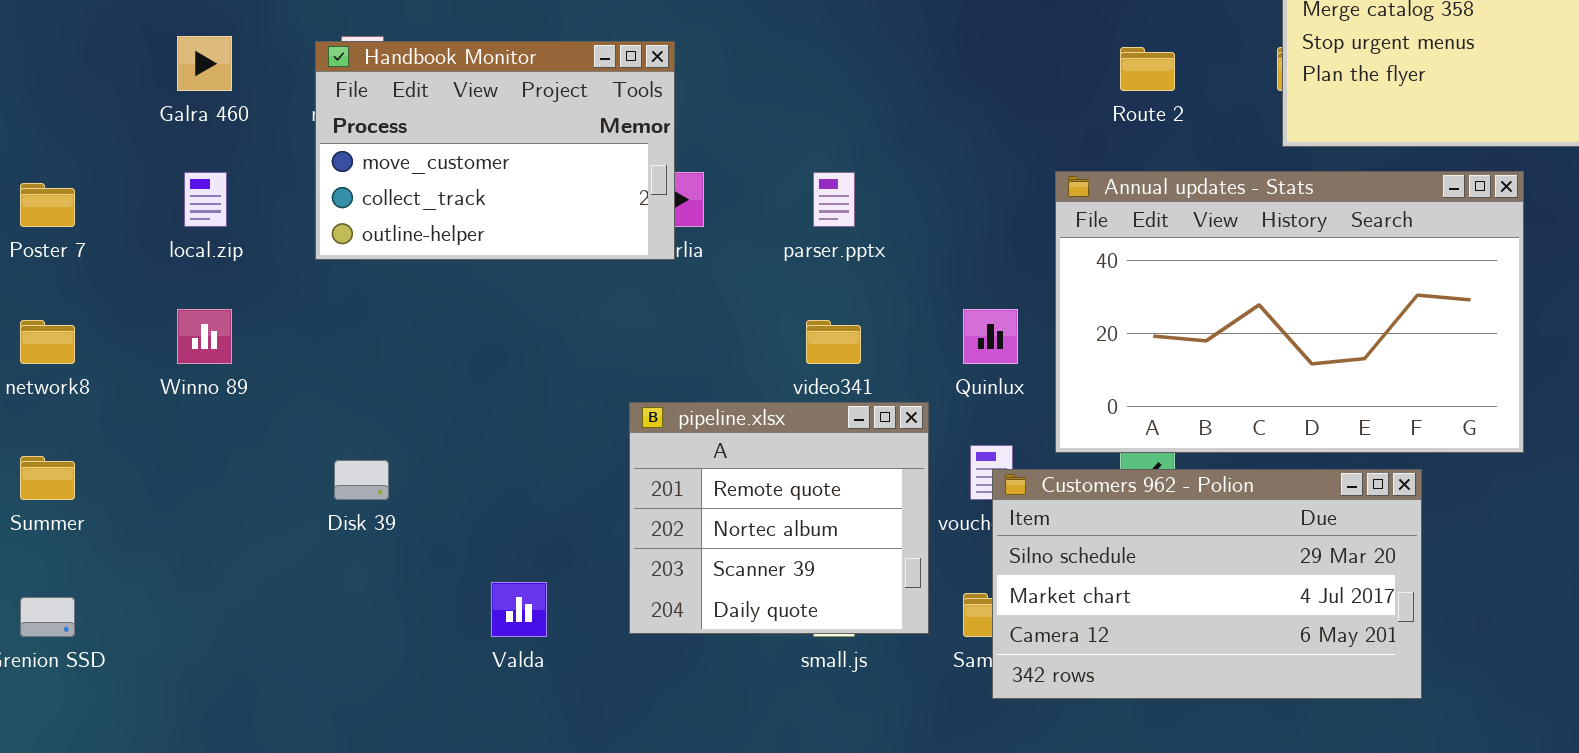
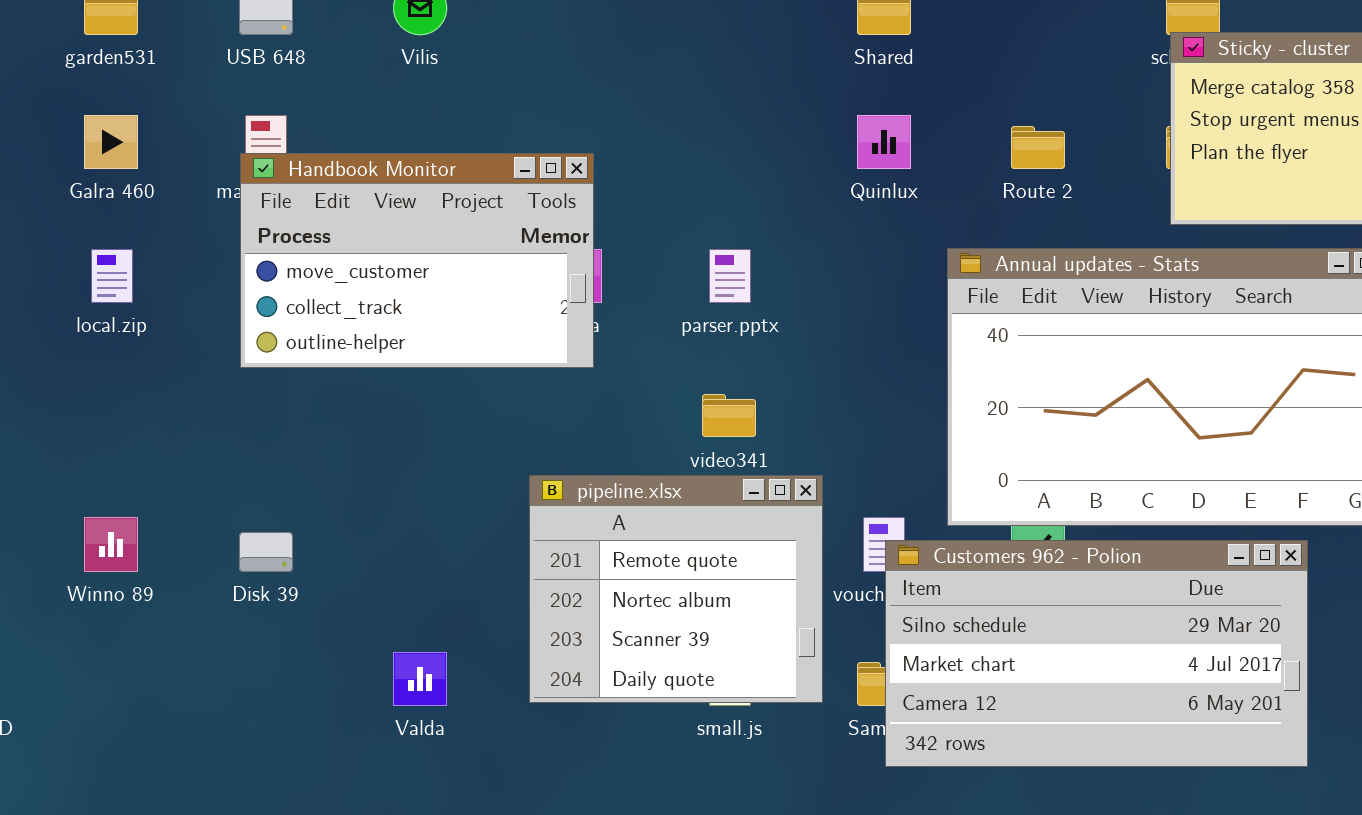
Handbook Monitor: [315,41,675,260] -> [240,153,594,368], moved
Winno 89: [177,309,232,364] -> [84,517,138,572], moved
Quinlux: [963,309,1018,364] -> [857,115,911,169], moved

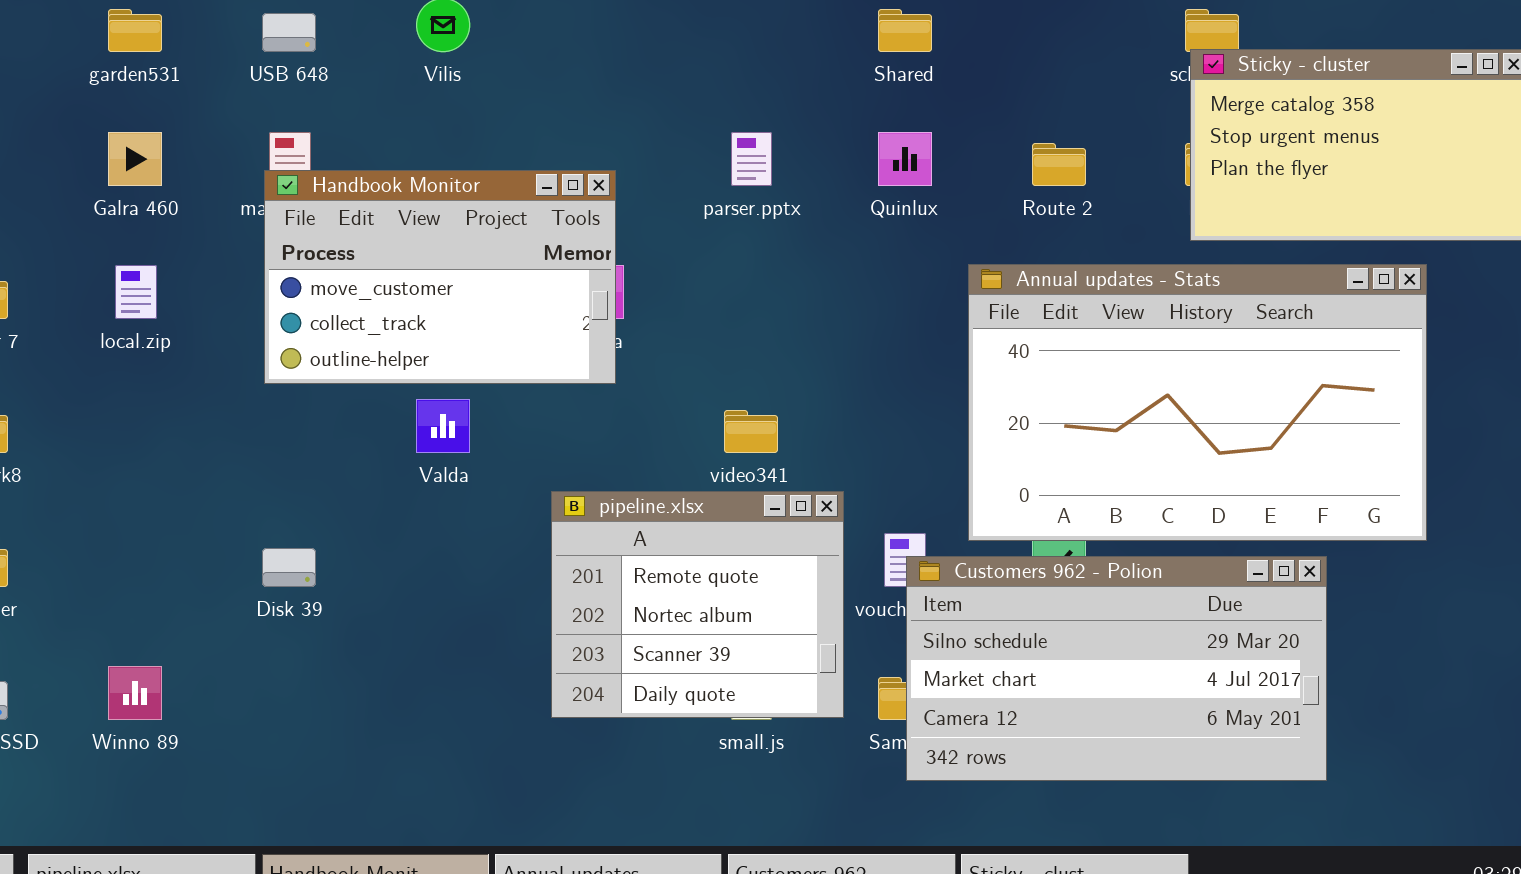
parser.pptx: [709,249,751,303] -> [731,132,772,186], moved
Winno 89: [84,517,138,572] -> [108,666,162,720], moved
Valda: [393,652,447,706] -> [416,399,470,453], moved

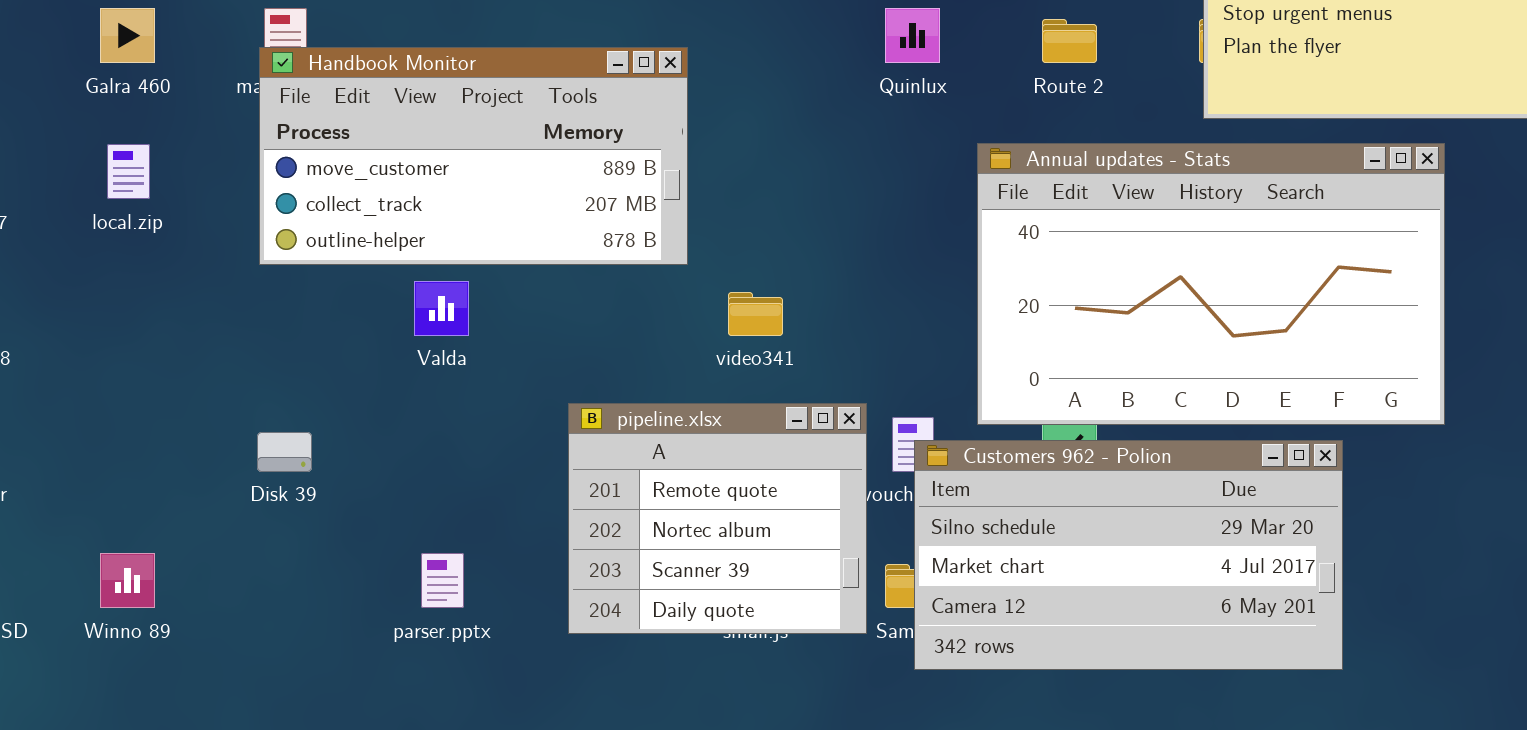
parser.pptx: [731,132,772,186] -> [421,553,464,608], moved
Handbook Monitor: [264,170,616,384] -> [259,47,688,265], resized
pipeline.xlsx: [551,491,844,718] -> [568,403,867,634], moved

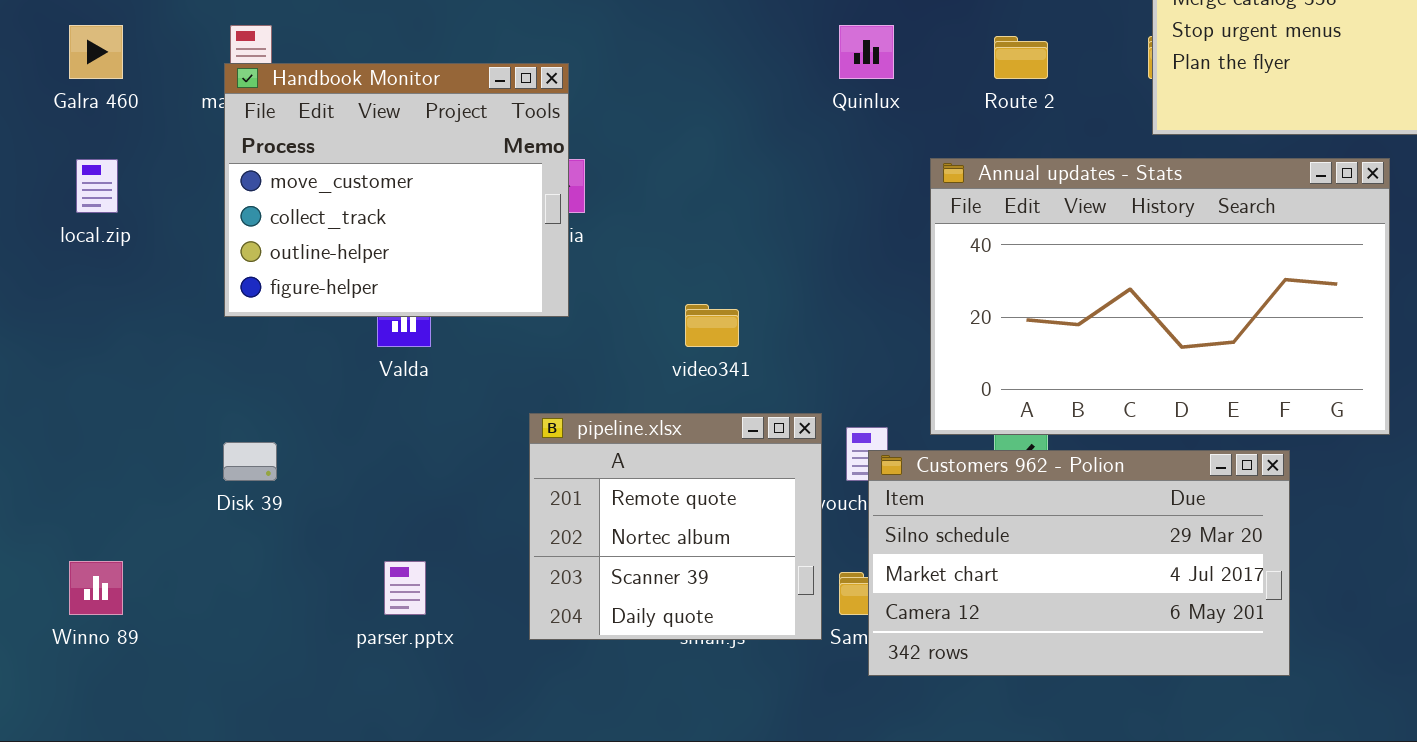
Handbook Monitor: [259,47,688,265] -> [224,63,569,317], resized

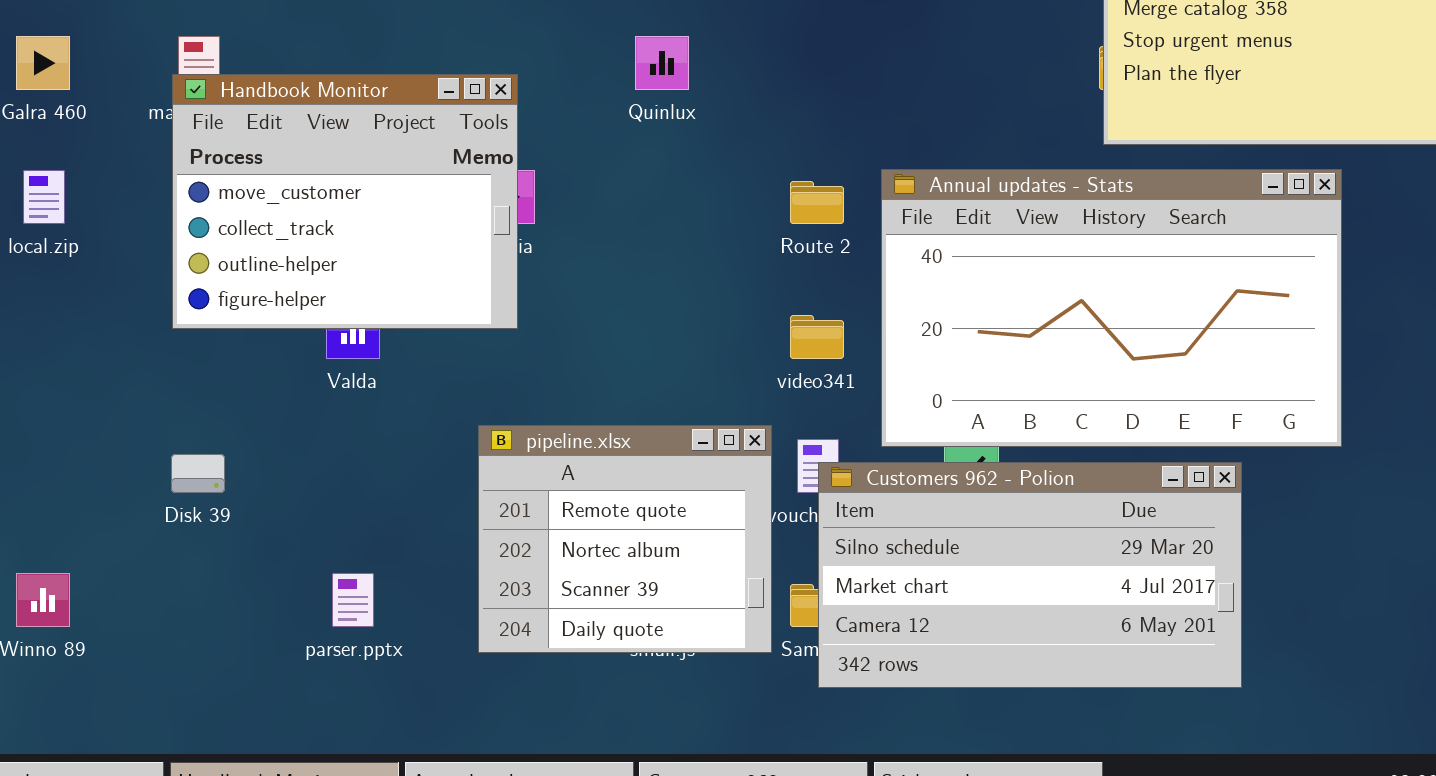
Quinlux: [839,25,894,79] -> [635,36,689,90], moved
Route 2: [994,36,1048,79] -> [790,181,844,224], moved
video341: [685,304,739,347] -> [790,315,844,359], moved

